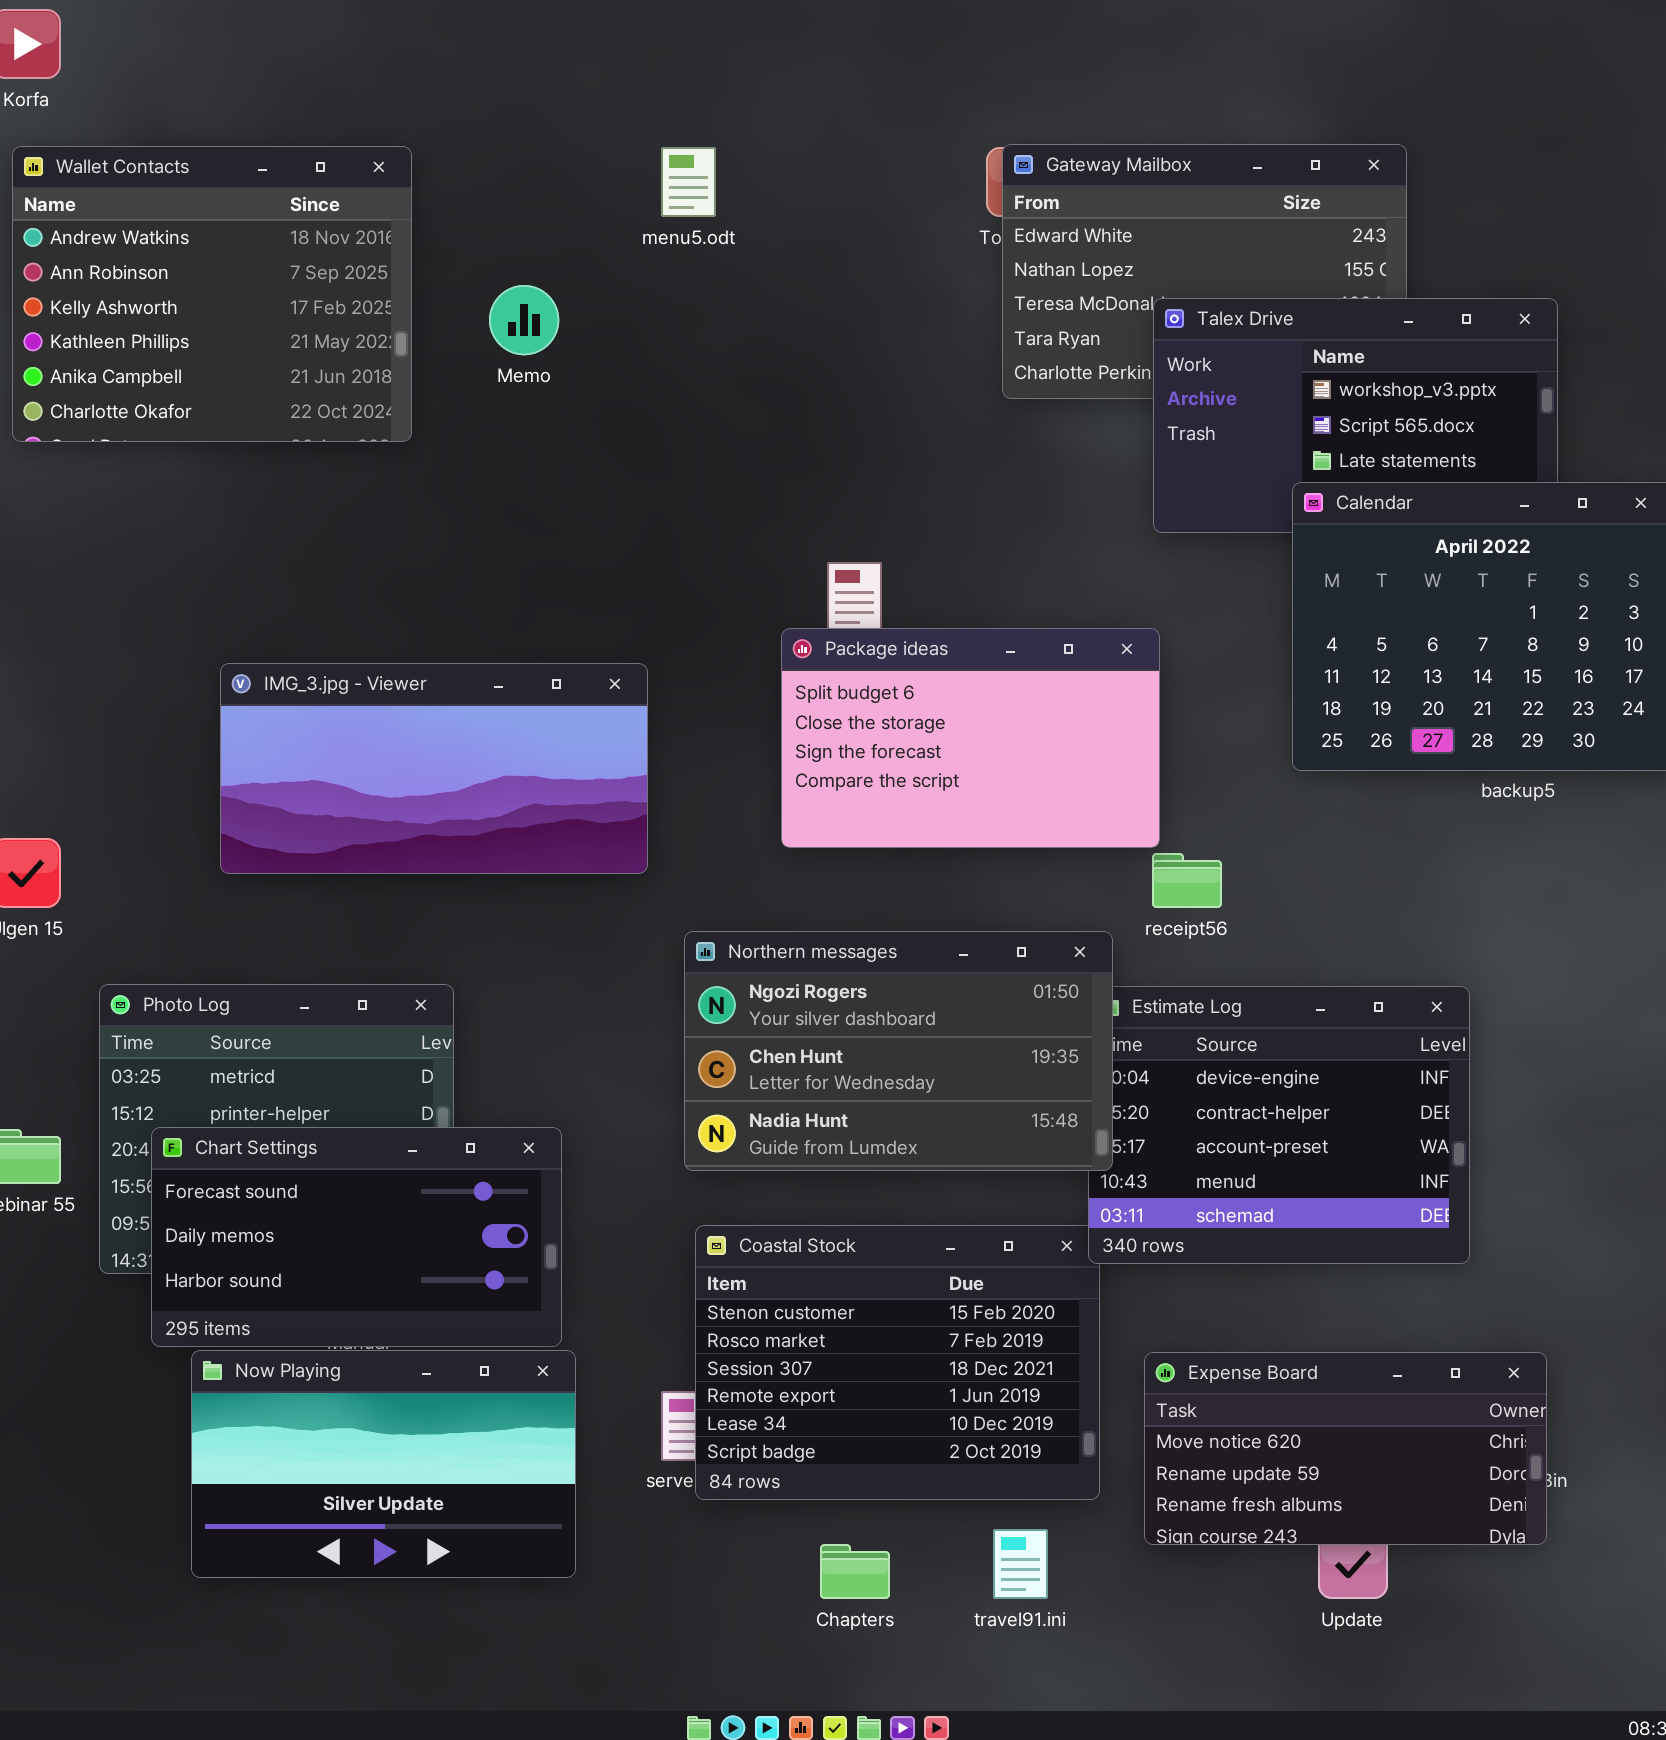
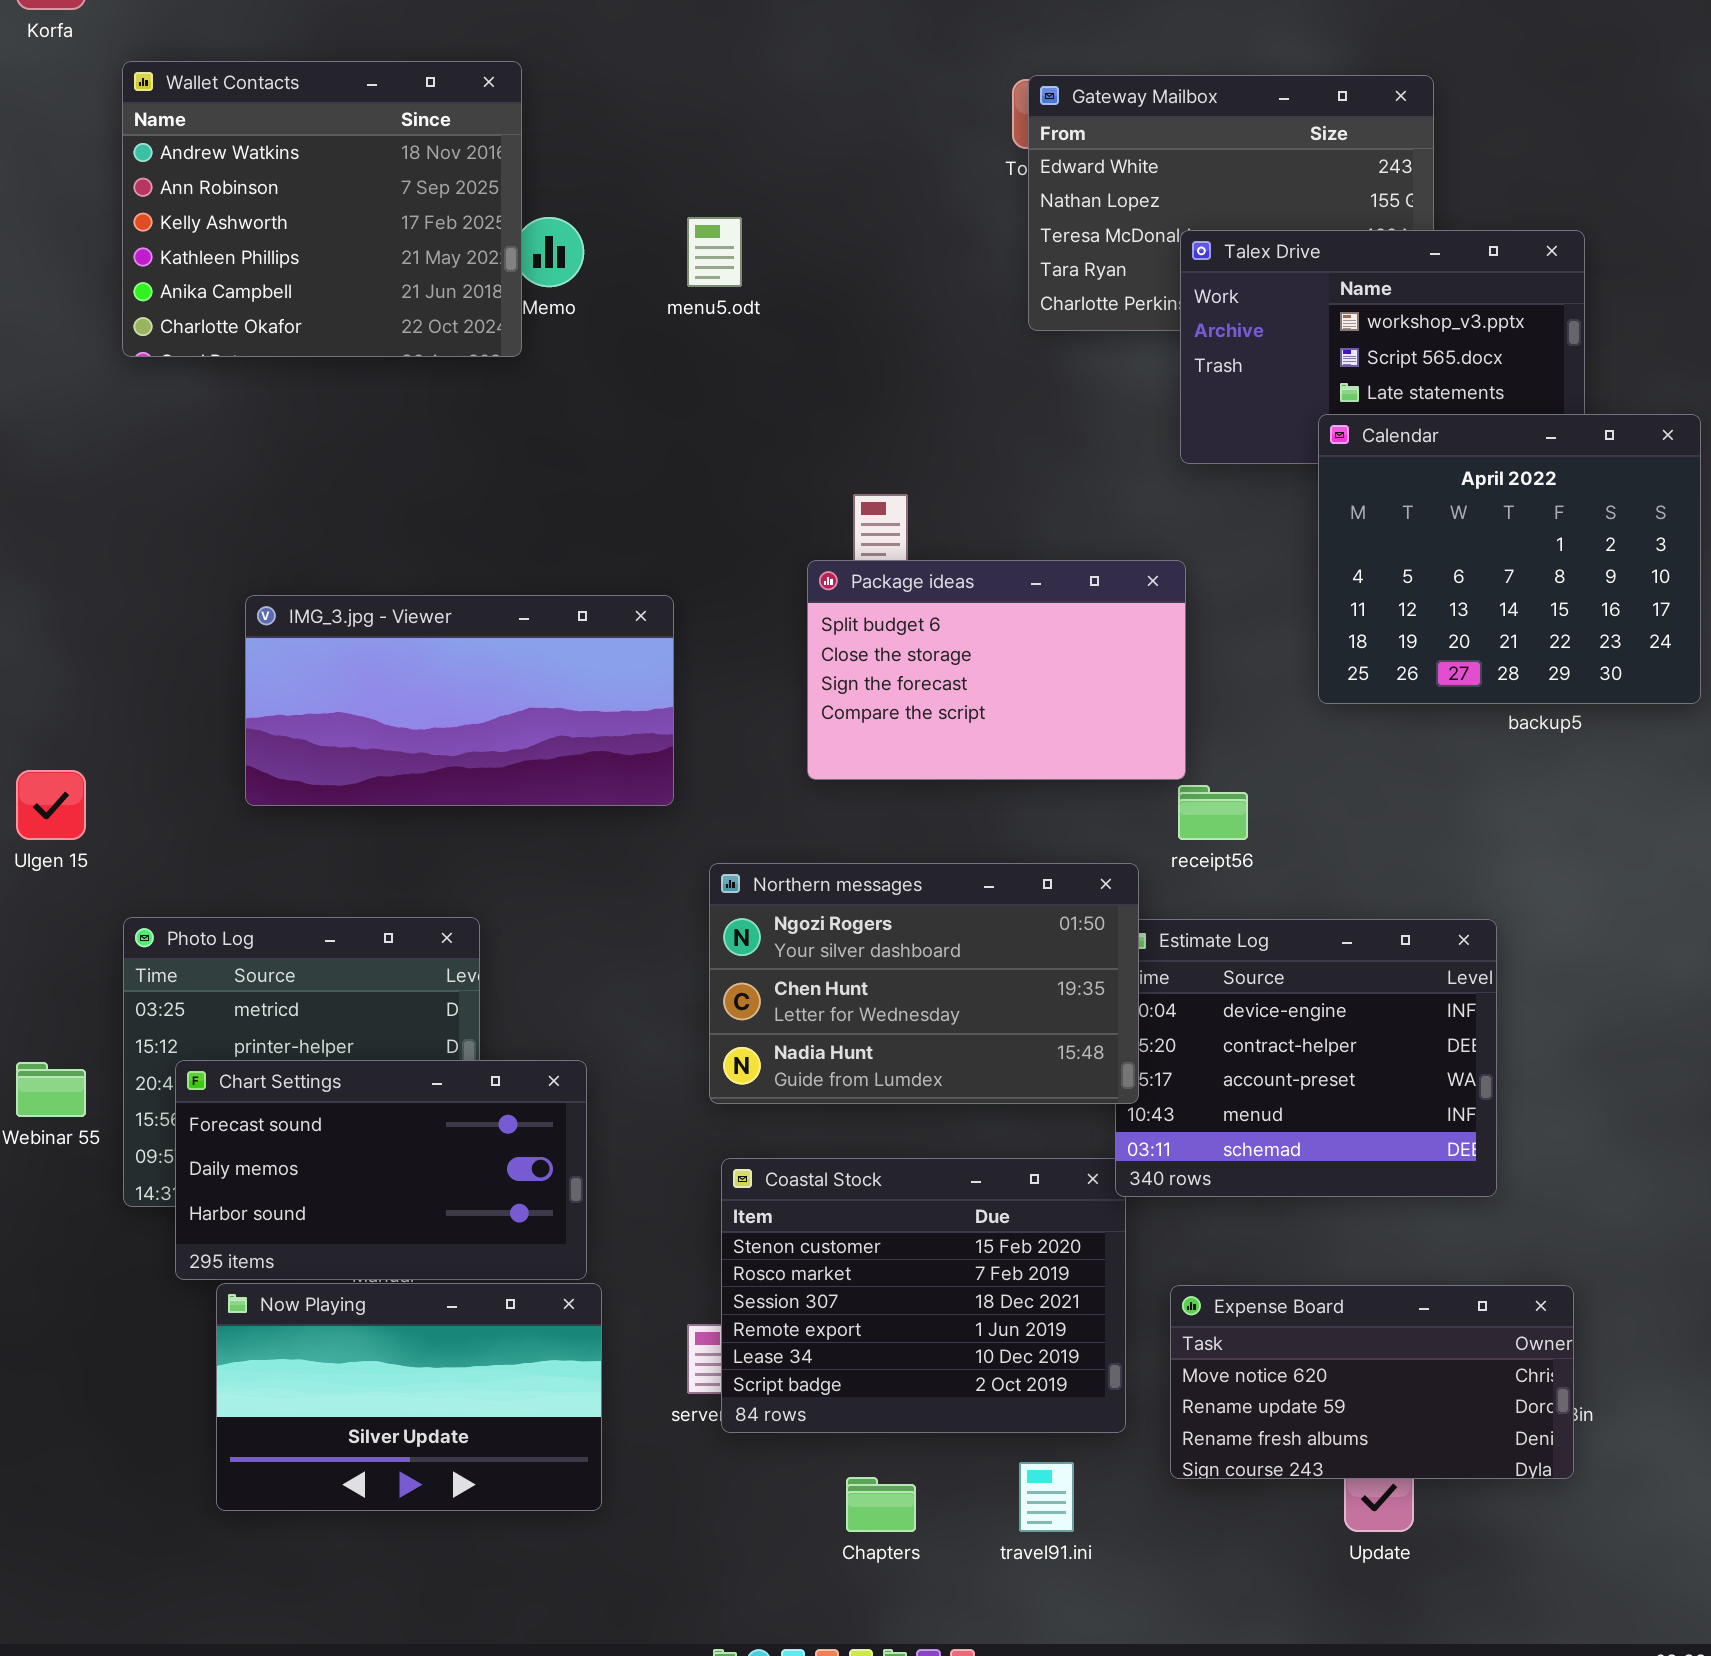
Wallet Contacts: [12,146,412,442] -> [122,61,522,357], moved
menu5.odt: [661,147,716,217] -> [687,217,742,287], moved

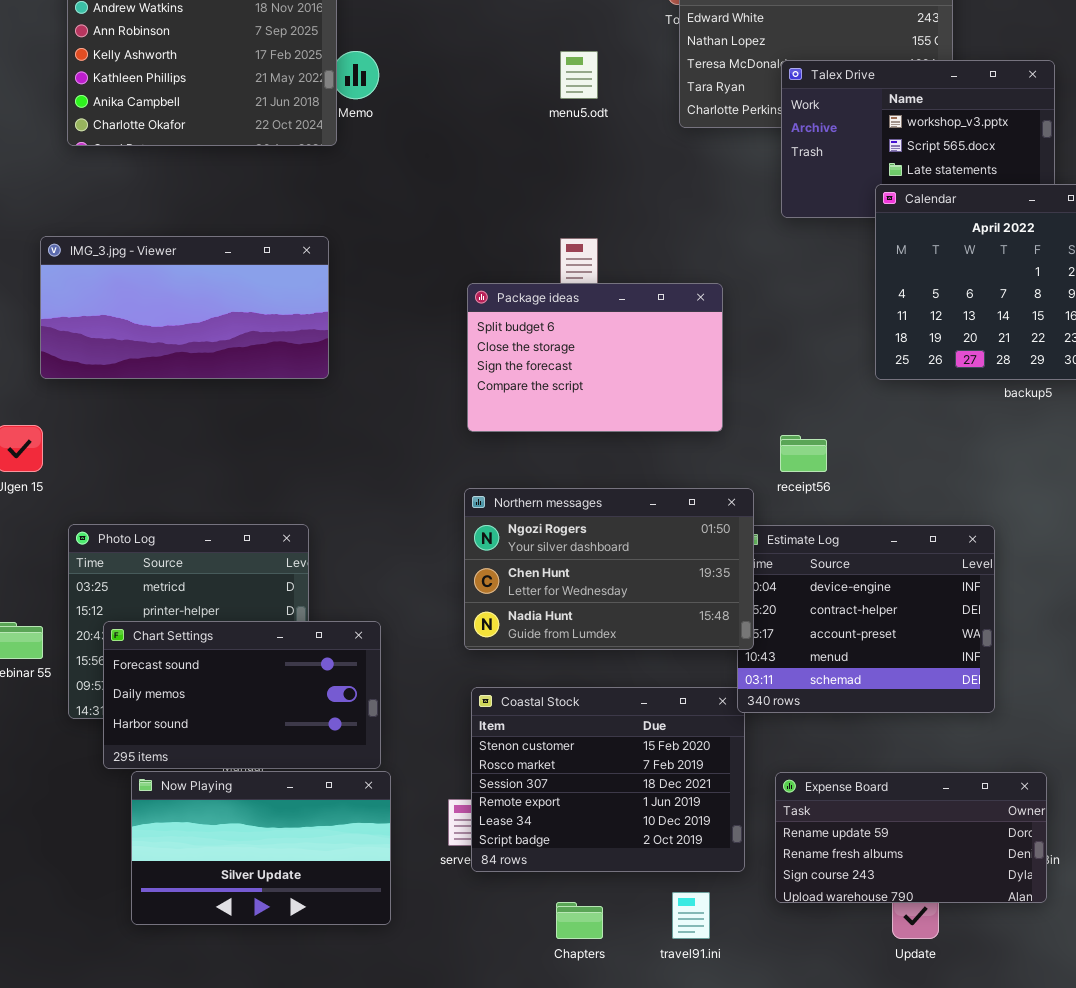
menu5.odt: [687,217,742,287] -> [560,51,598,99], moved
Package ideas: [807,560,1186,780] -> [467,283,723,432], moved
IMG_3.jpg - Viewer: [245,595,674,806] -> [40,236,329,379], moved
Expense Board: [1170,1285,1574,1479] -> [775,772,1047,903], scrolled down 1 row

